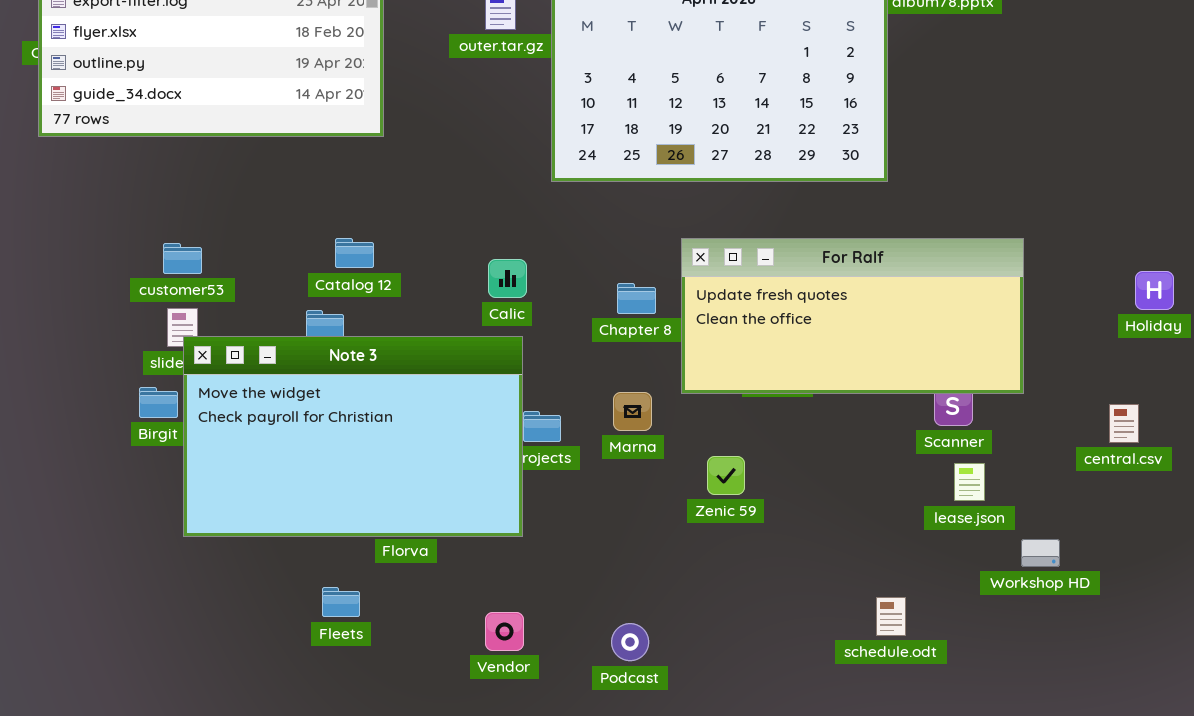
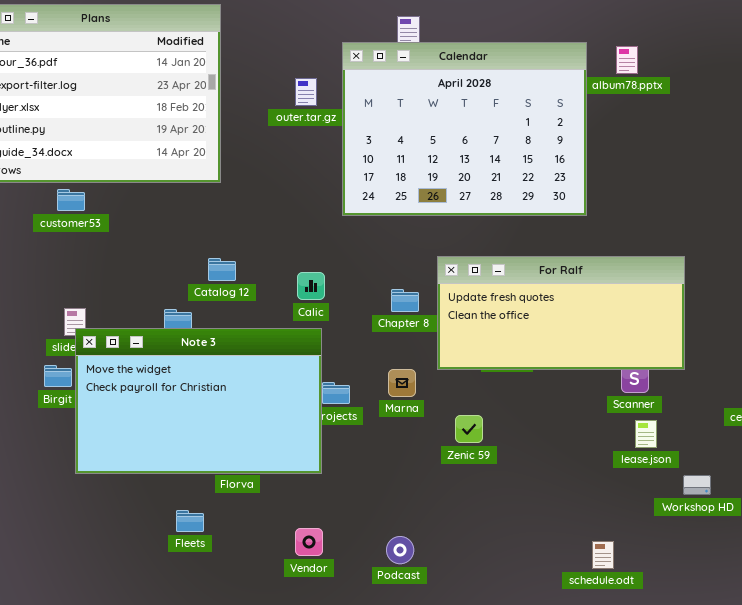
Catalog 12: [335,238,374,268] -> [208,258,236,281], moved
customer53: [163,243,202,274] -> [57,189,85,211], moved
schedule.odt: [876,597,906,636] -> [592,541,614,569], moved

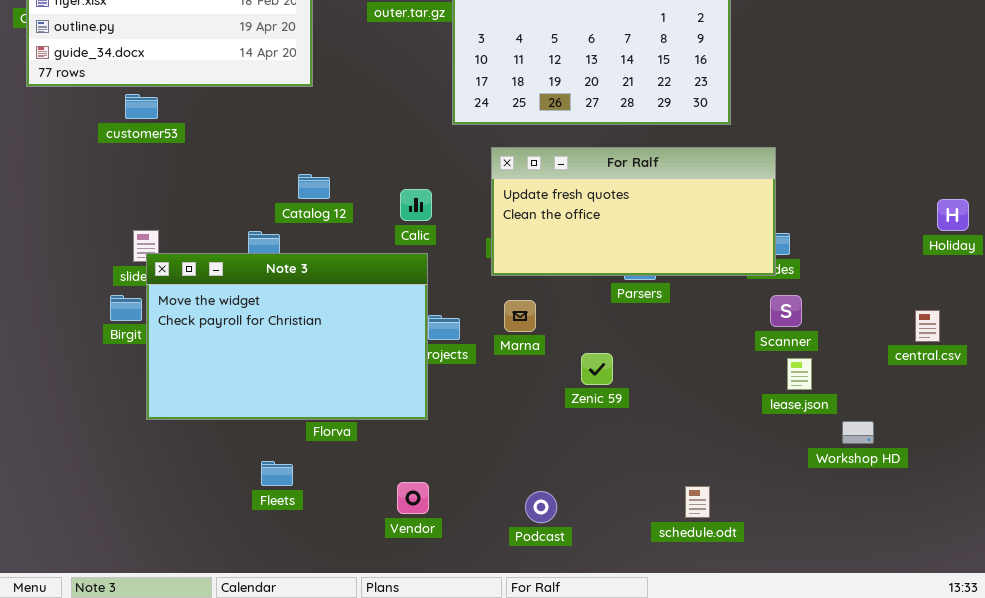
For Ralf: [437,256,685,370] -> [491,147,776,276], moved
Podcast: [386,536,414,564] -> [525,491,557,523], moved
schedule.odt: [592,541,614,569] -> [685,486,710,518], moved

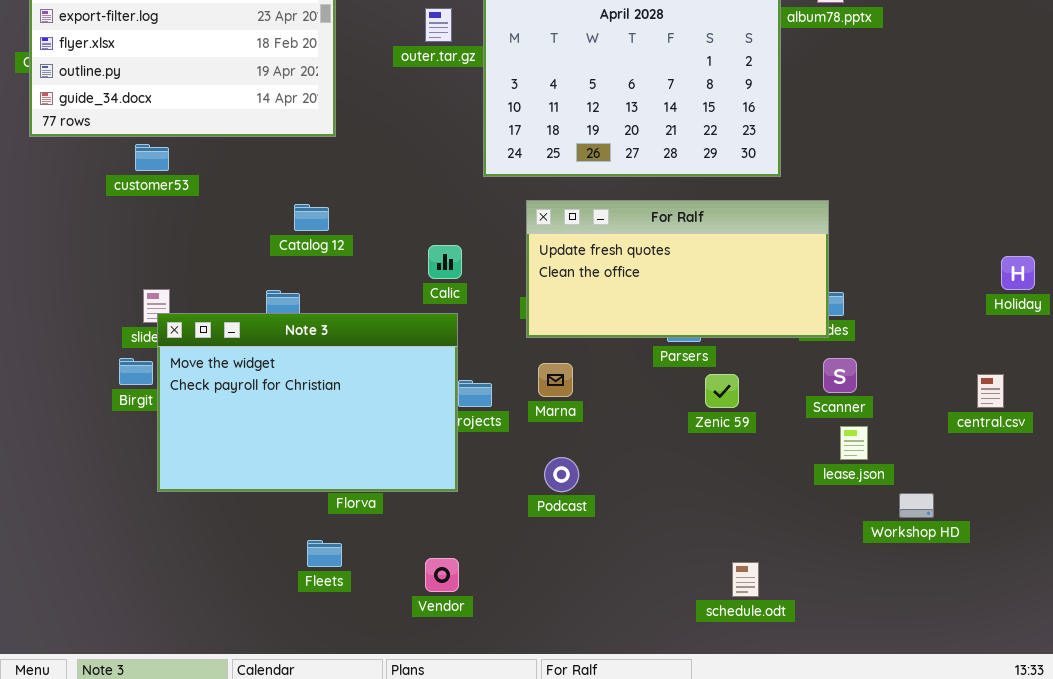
Catalog 12: [298,174,330,199] -> [294,204,329,231], moved
Zenic 59: [581,353,613,385] -> [705,374,739,408], moved
Fleets: [261,461,293,486] -> [307,540,342,567], moved
Podcast: [525,491,557,523] -> [544,457,579,492], moved

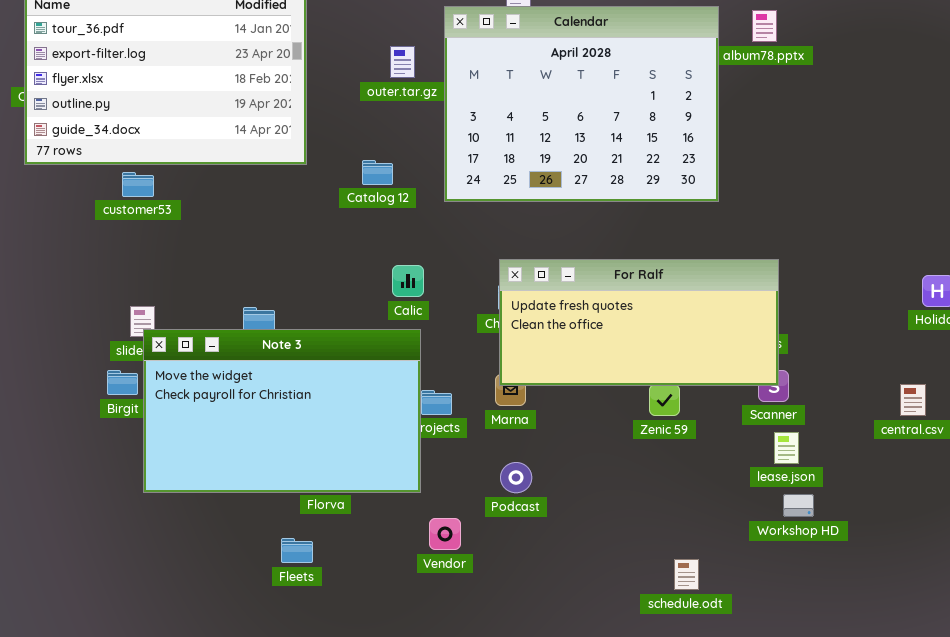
For Ralf: [526,200,829,338] -> [499,259,779,386], moved
Catalog 12: [294,204,329,231] -> [362,160,393,185], moved
Workshop HD: [899,493,934,518] -> [783,494,814,517], moved
Vendor: [425,558,459,592] -> [429,518,461,550], moved

